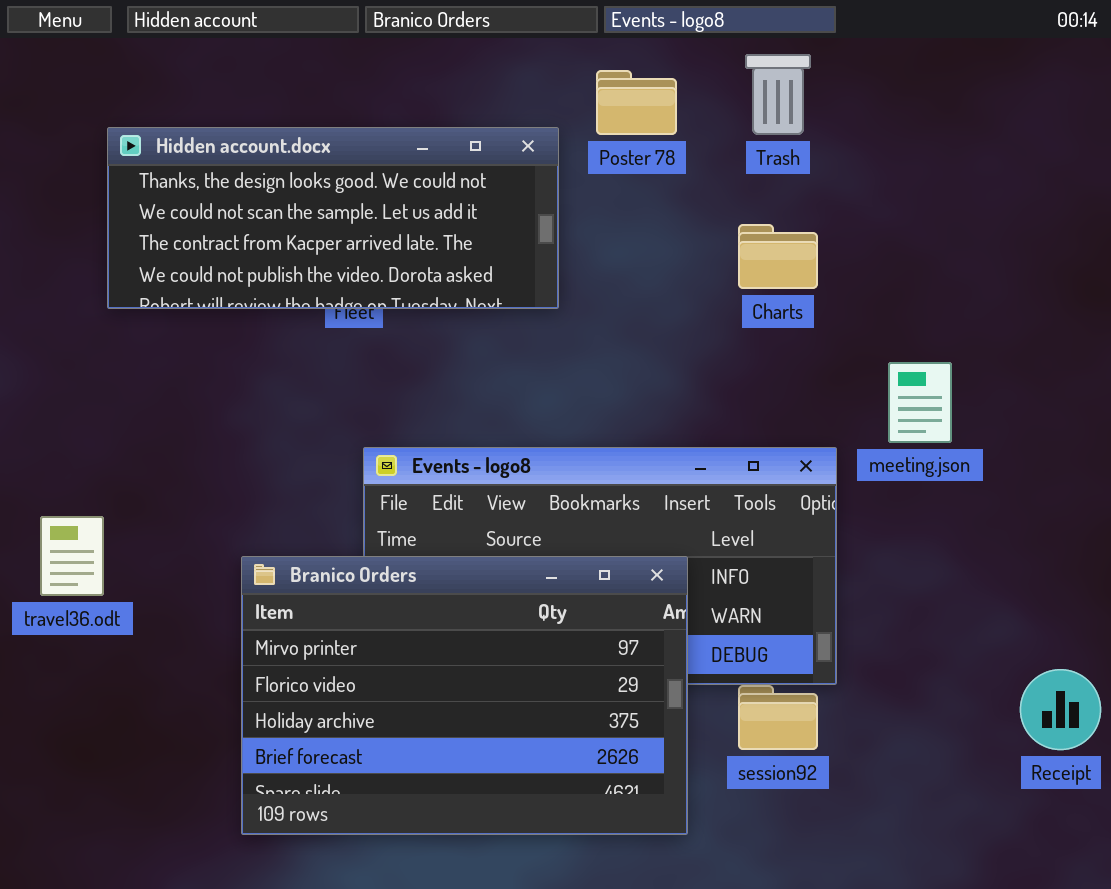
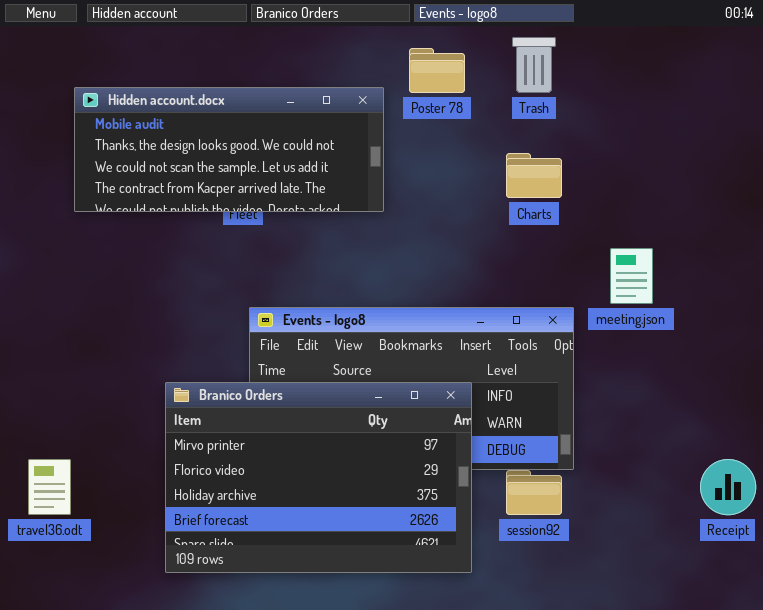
Hidden account.docx: [107,127,559,309] -> [74,87,384,212], scrolled up 1 row
travel36.odt: [40,516,104,596] -> [28,459,71,515], moved

